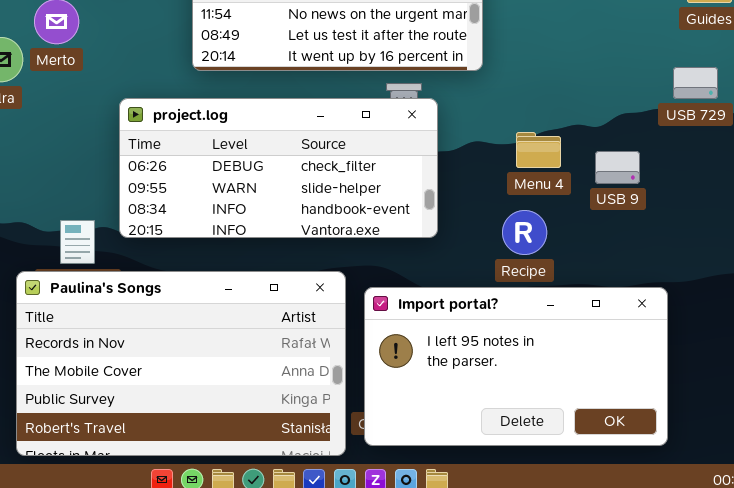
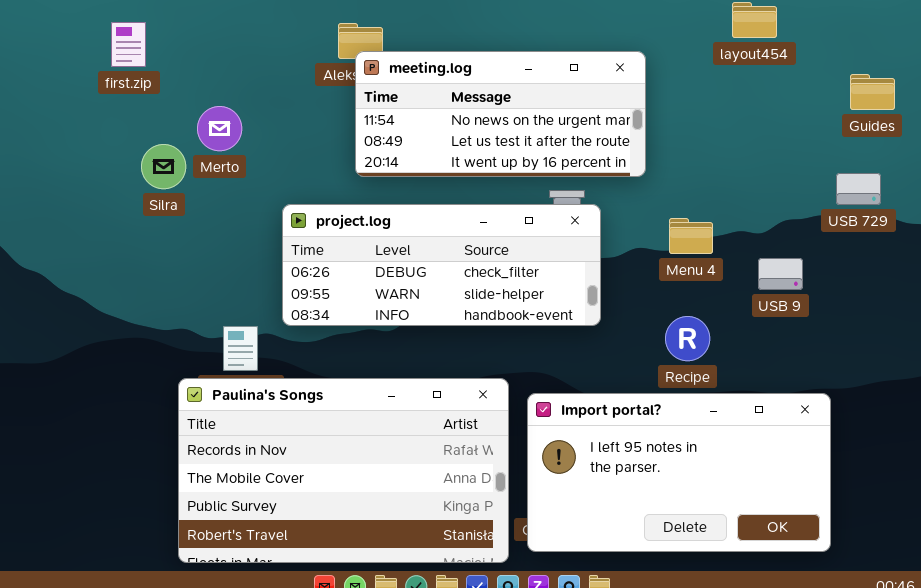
project.log: [119,98,438,238] -> [282,204,601,326], resized
Menu 4: [516,132,561,168] -> [669,218,713,254], moved

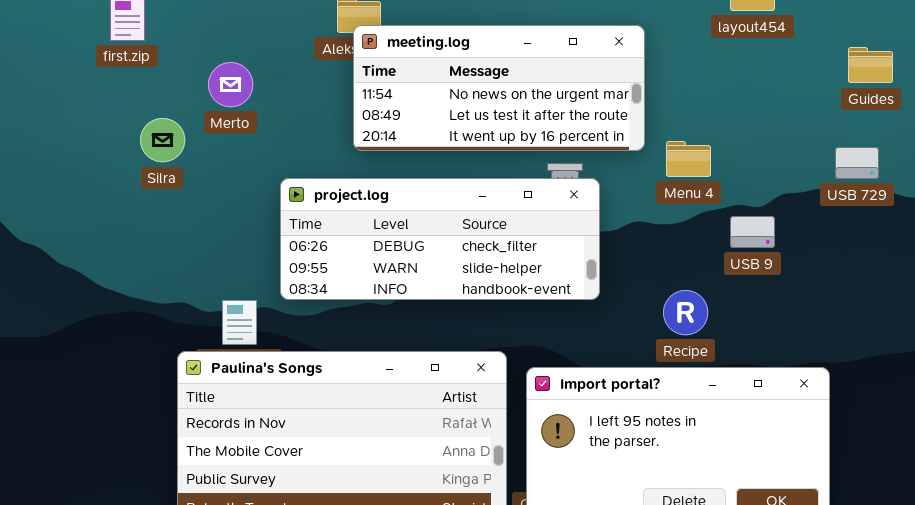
Merto: [197,106,242,151] -> [208,62,253,107], moved
Menu 4: [669,218,713,254] -> [666,141,711,177], moved
USB 9: [758,258,803,290] -> [730,216,775,248], moved

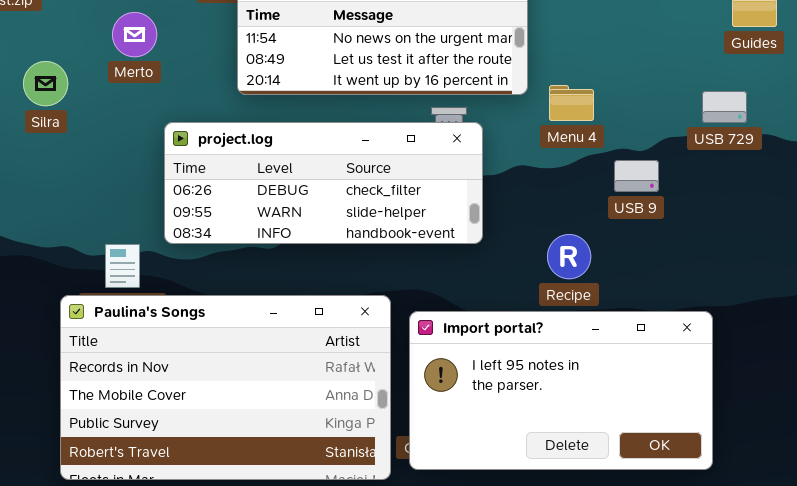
Merto: [208,62,253,107] -> [112,12,157,57], moved
USB 729: [835,147,879,179] -> [702,91,747,123], moved

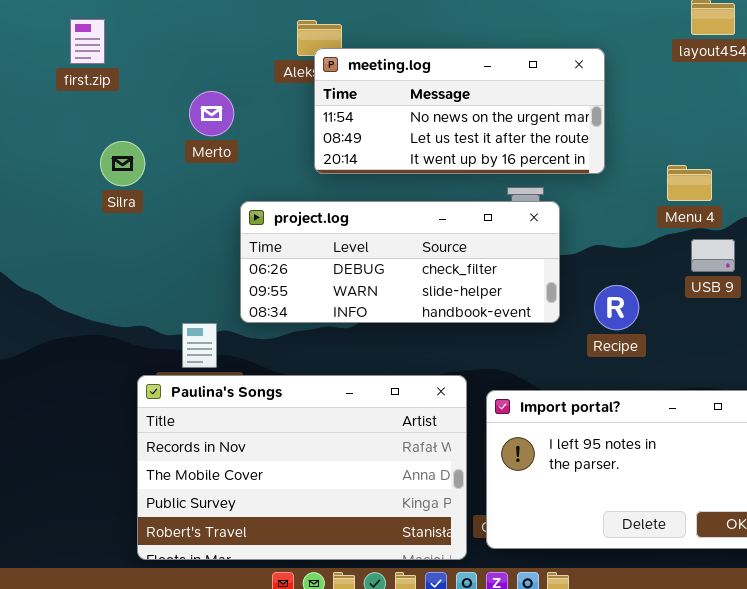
Menu 4: [549,85,594,121] -> [667,165,712,201], moved
Recipe: [547,234,591,279] -> [594,285,639,330], moved

